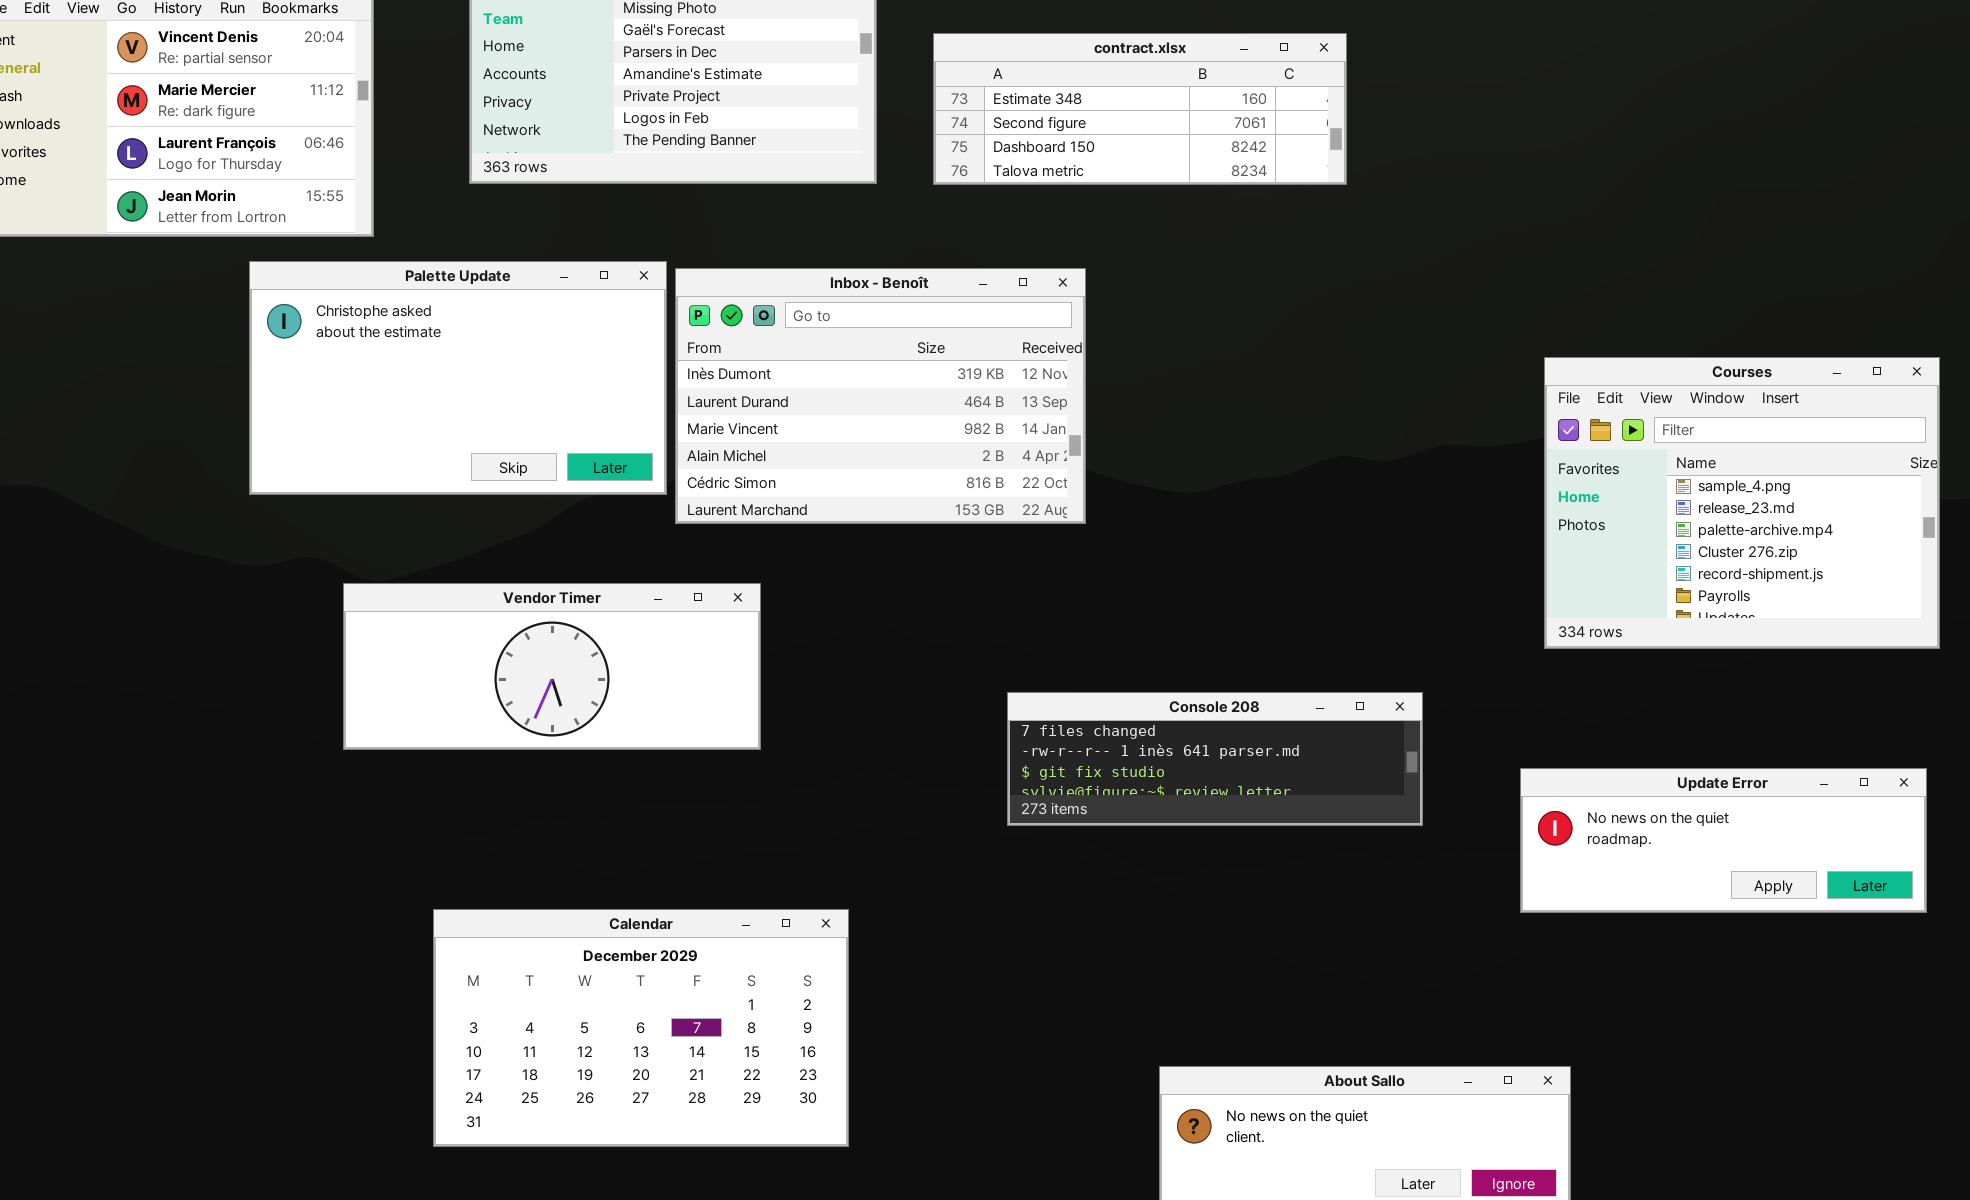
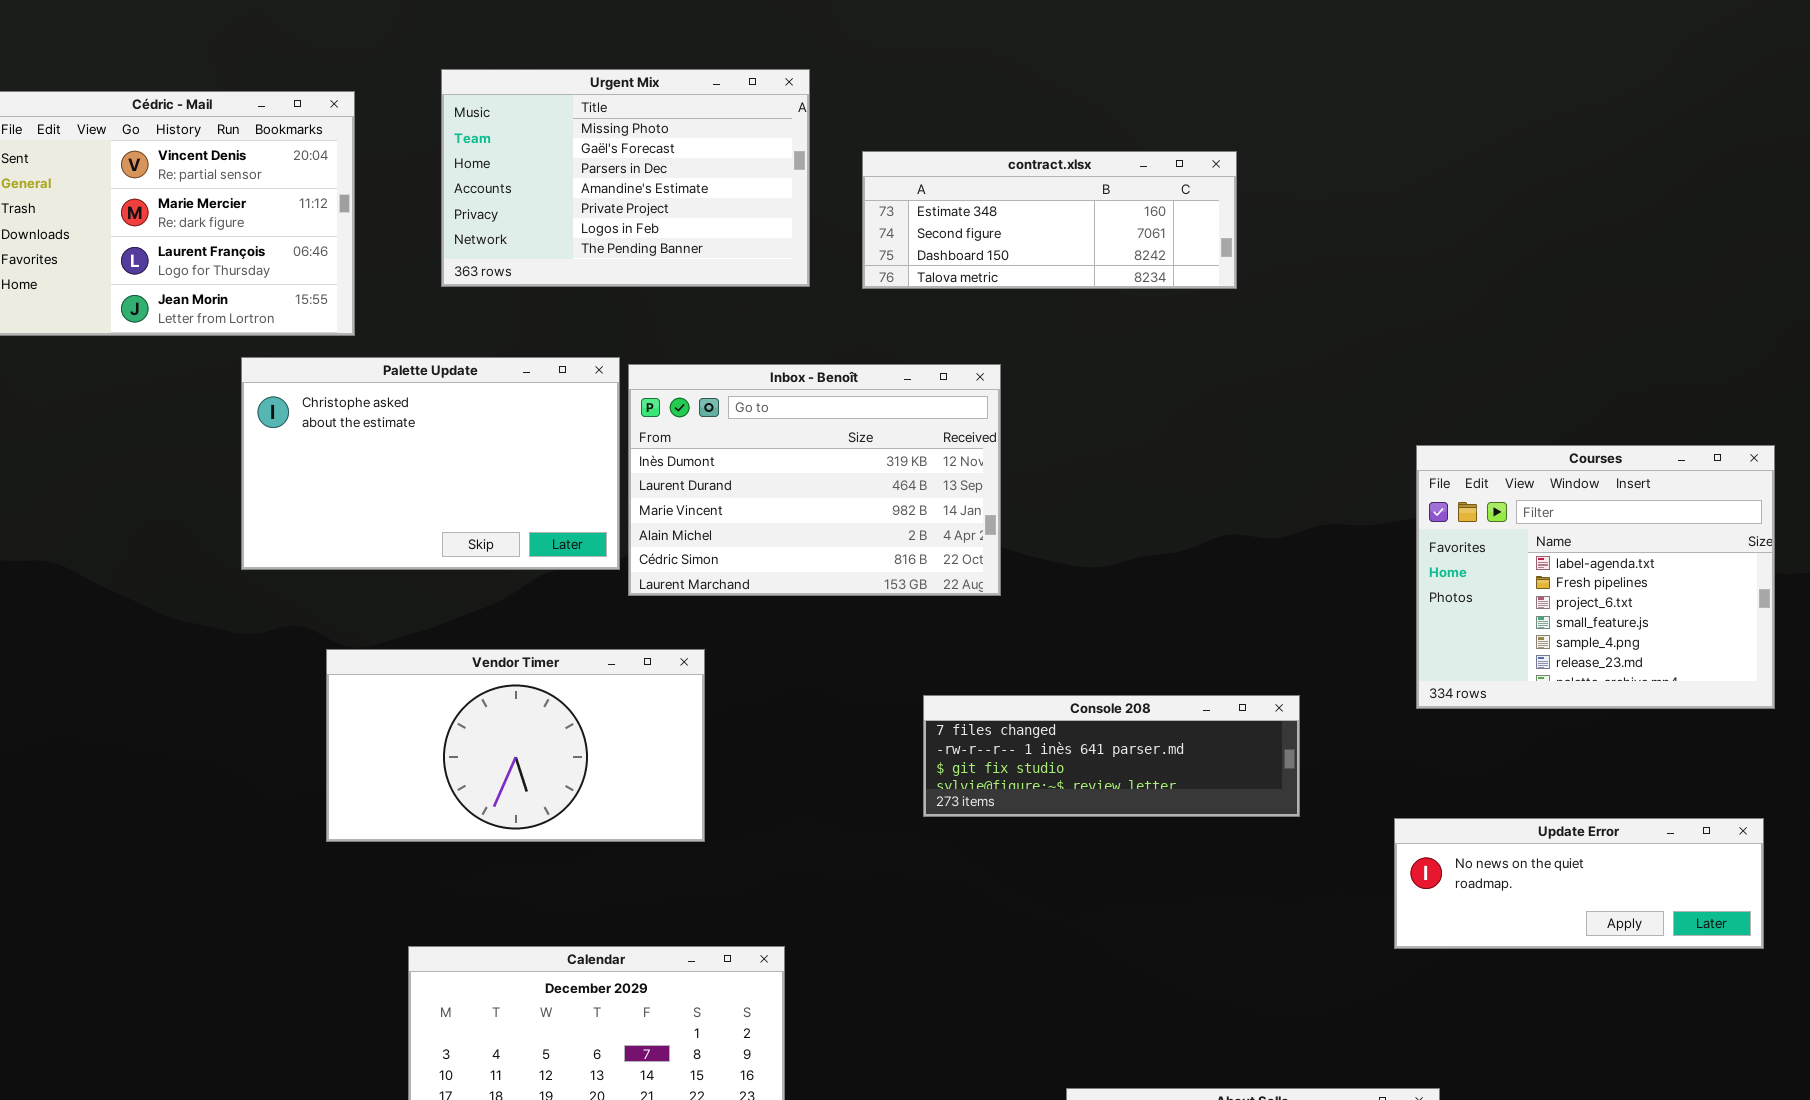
Courses: [1544,357,1940,649] -> [1416,445,1775,709], scrolled up 4 rows
Vendor Timer: [343,583,761,750] -> [326,649,705,842], resized
Console 208: [1007,692,1423,826] -> [923,695,1300,817], moved

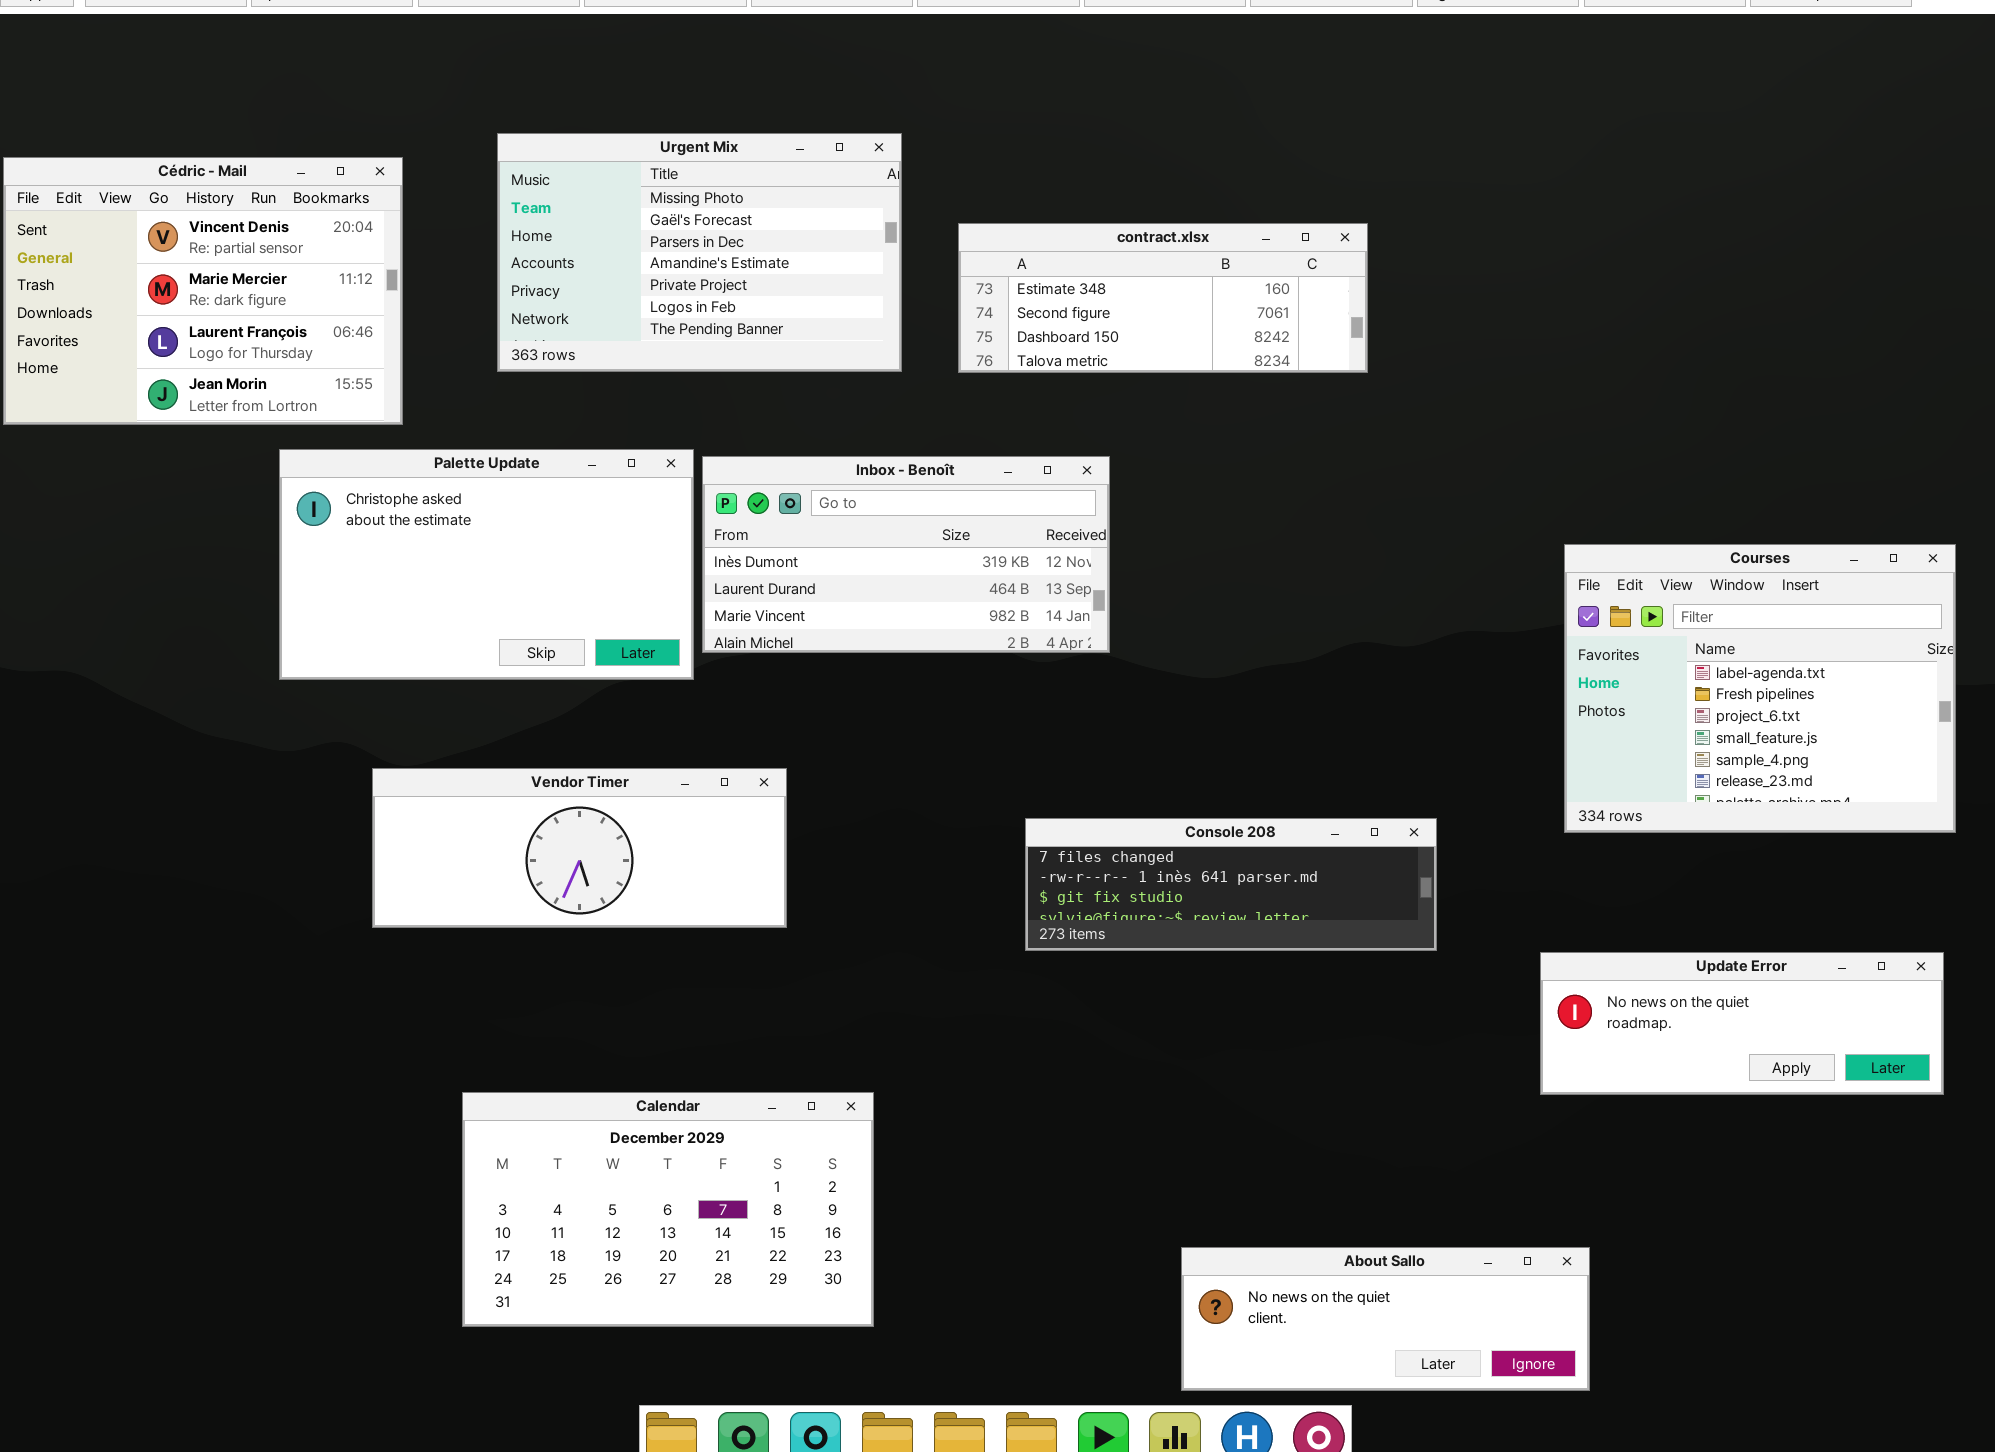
Inbox - Benoît: [628,364,1001,596] -> [702,456,1110,653], resized
Vendor Timer: [326,649,705,842] -> [372,768,787,928], resized

